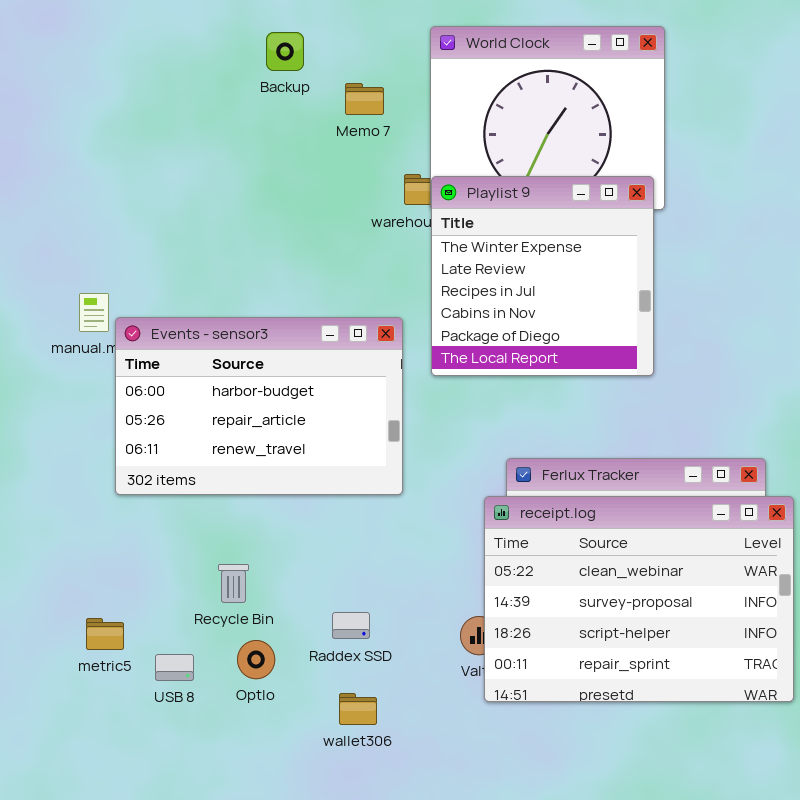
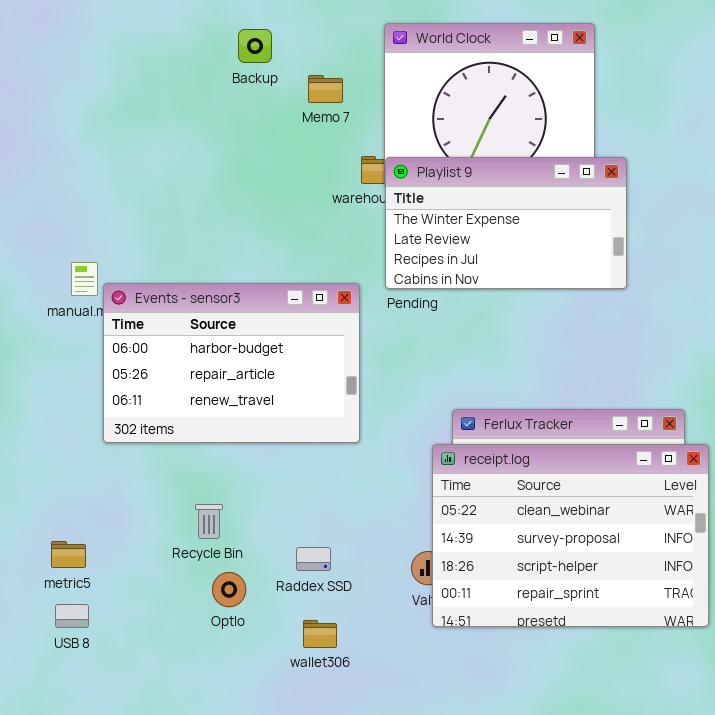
Playlist 9: [431,176,654,376] -> [385,157,627,289], resized
metric5: [86,618,124,650] -> [51,541,86,568], moved
USB 8: [155,654,194,681] -> [55,604,89,628], moved

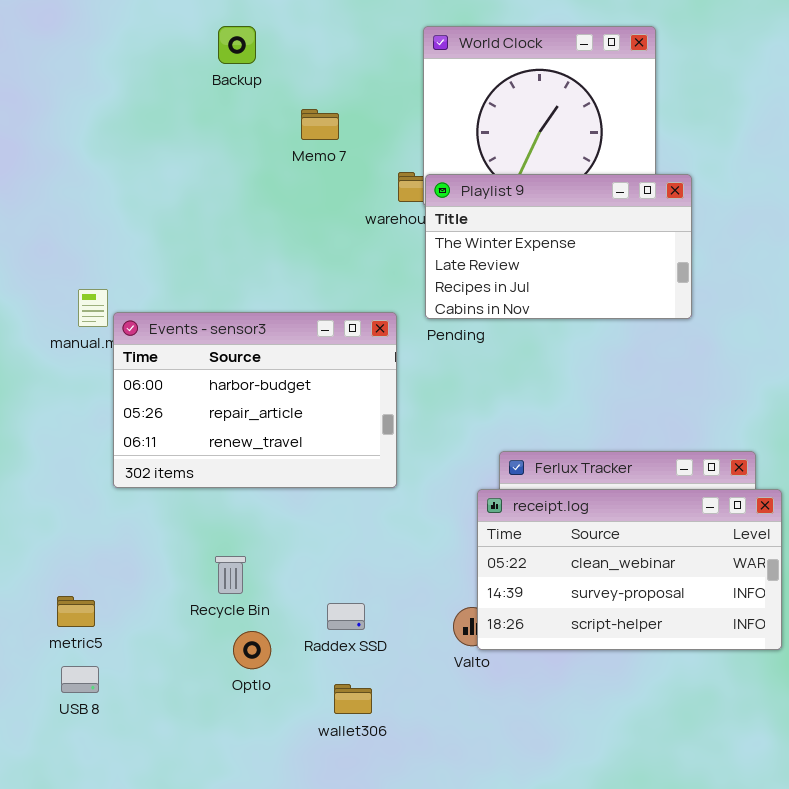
Backup: [238,29,272,63] -> [218,26,256,64], moved
Memo 7: [308,75,343,103] -> [301,109,339,140], moved
receipt.log: [432,444,709,627] -> [477,489,782,650], resized

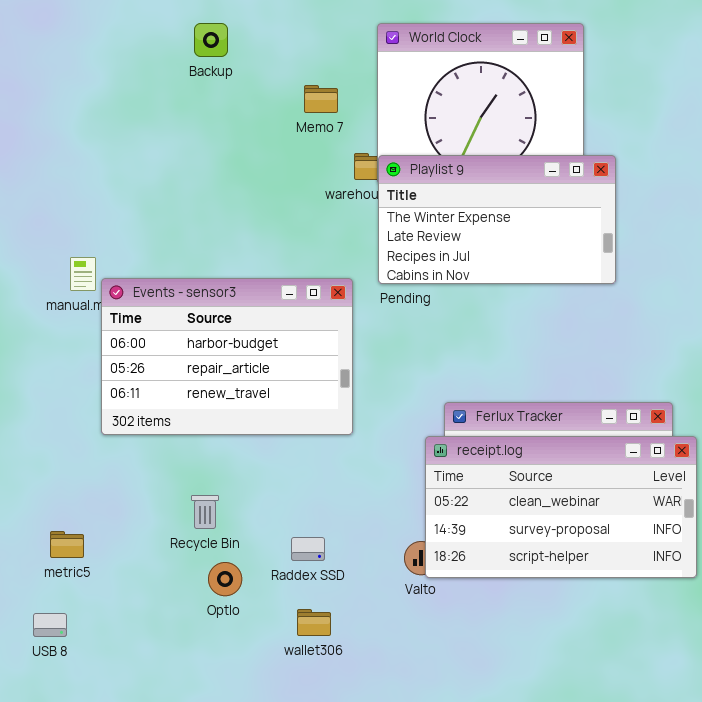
Memo 7: [301,109,339,140] -> [304,85,338,113], moved
USB 8: [61,666,99,693] -> [33,613,67,637], moved

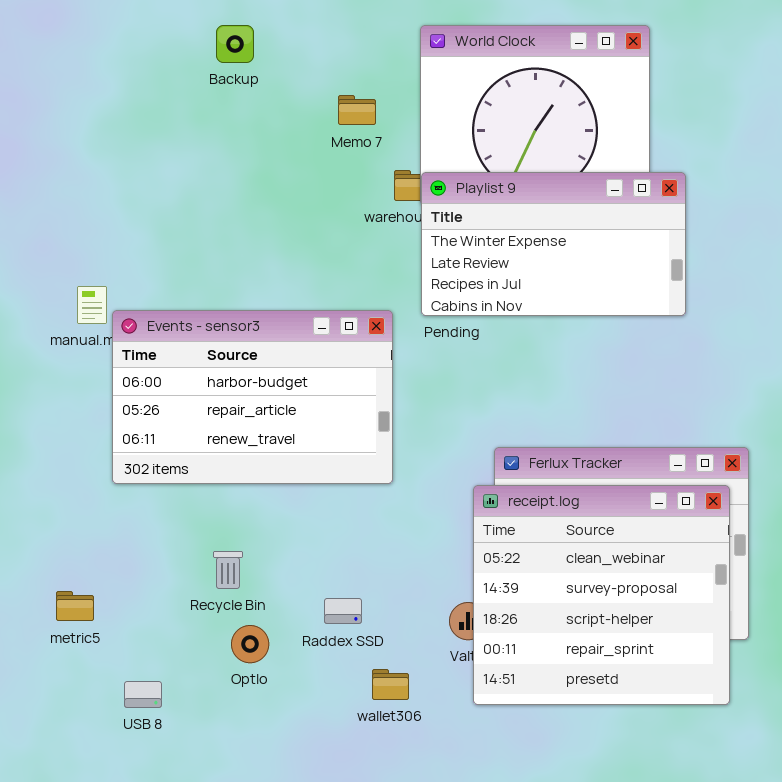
receipt.log: [425,436,697,578] -> [473,485,730,705], resized
wallet306: [297,609,331,636] -> [372,669,409,700], moved
USB 8: [33,613,67,637] -> [124,681,162,708], moved

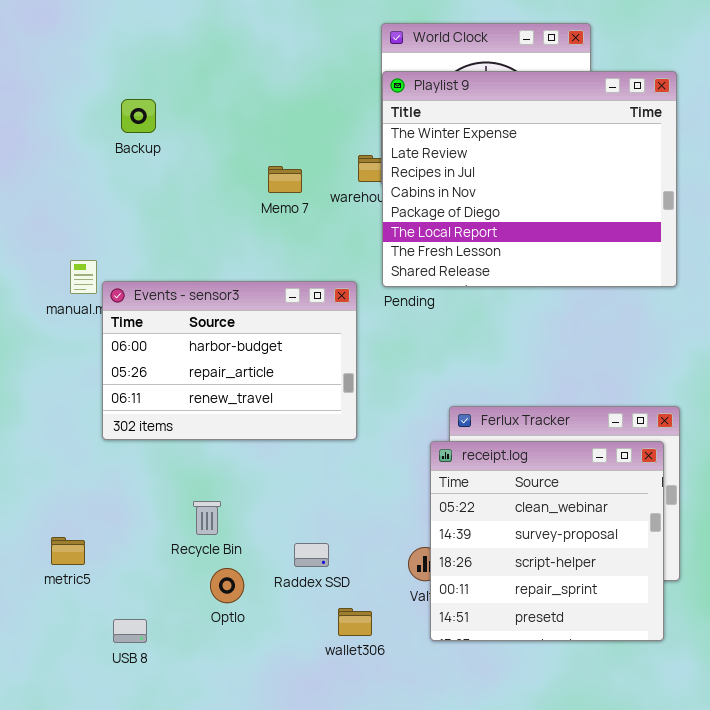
Backup: [216,25,254,63] -> [121,99,156,133], moved
Memo 7: [338,95,376,125] -> [268,166,302,193], moved
Playlist 9: [421,172,686,316] -> [382,71,677,287], resized

